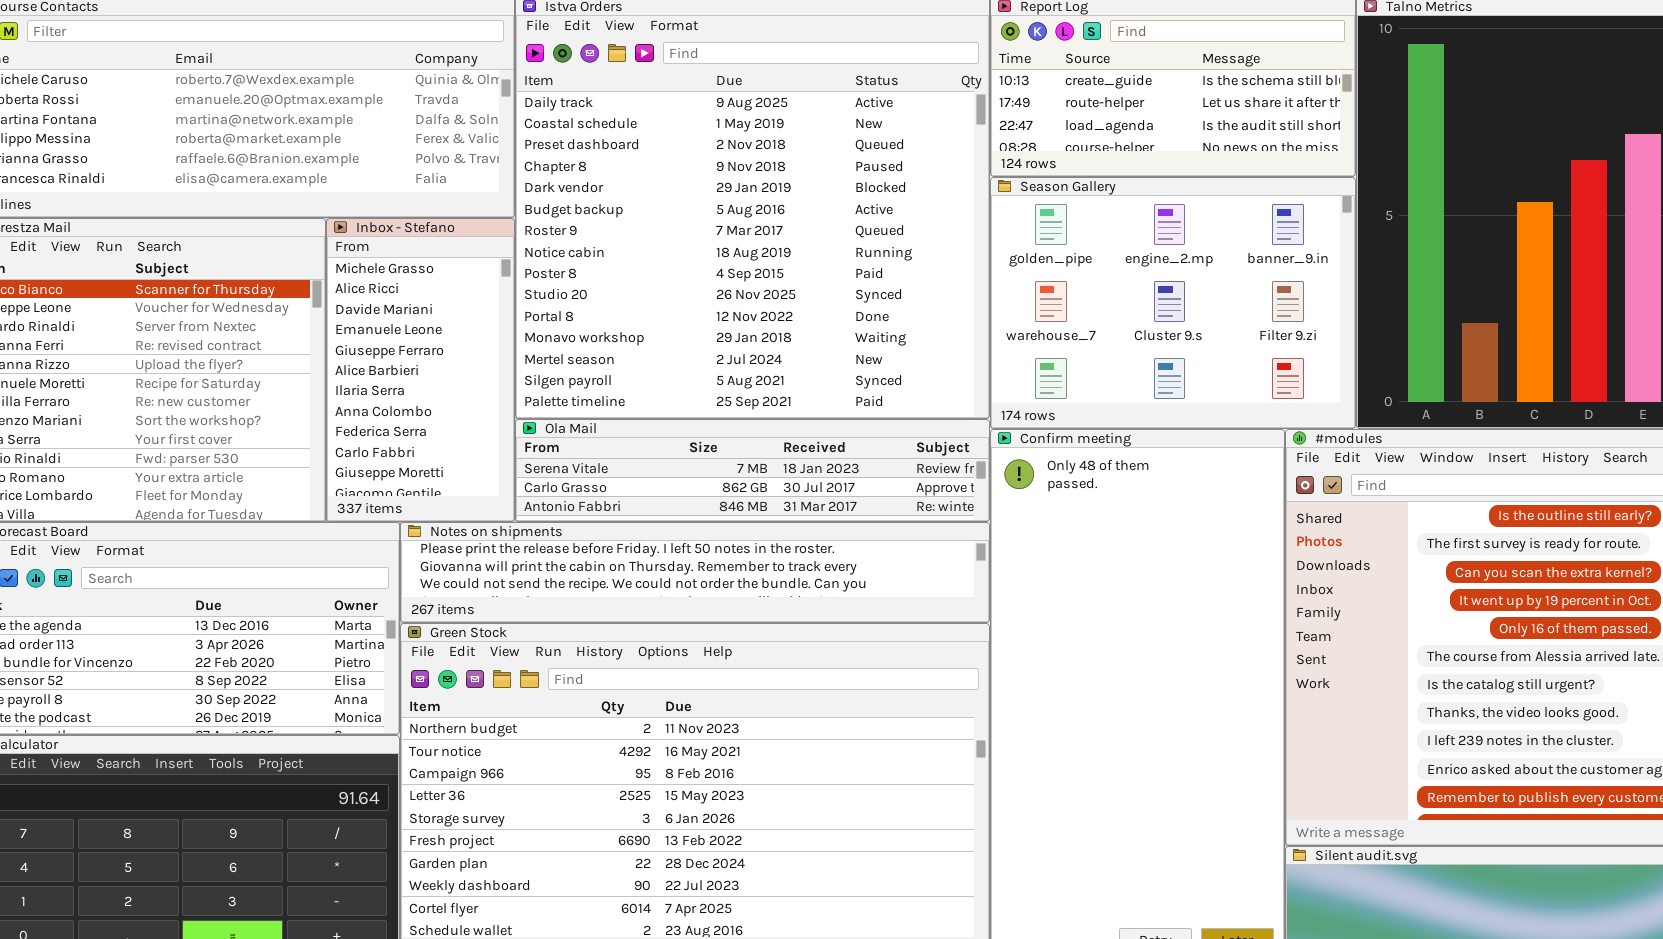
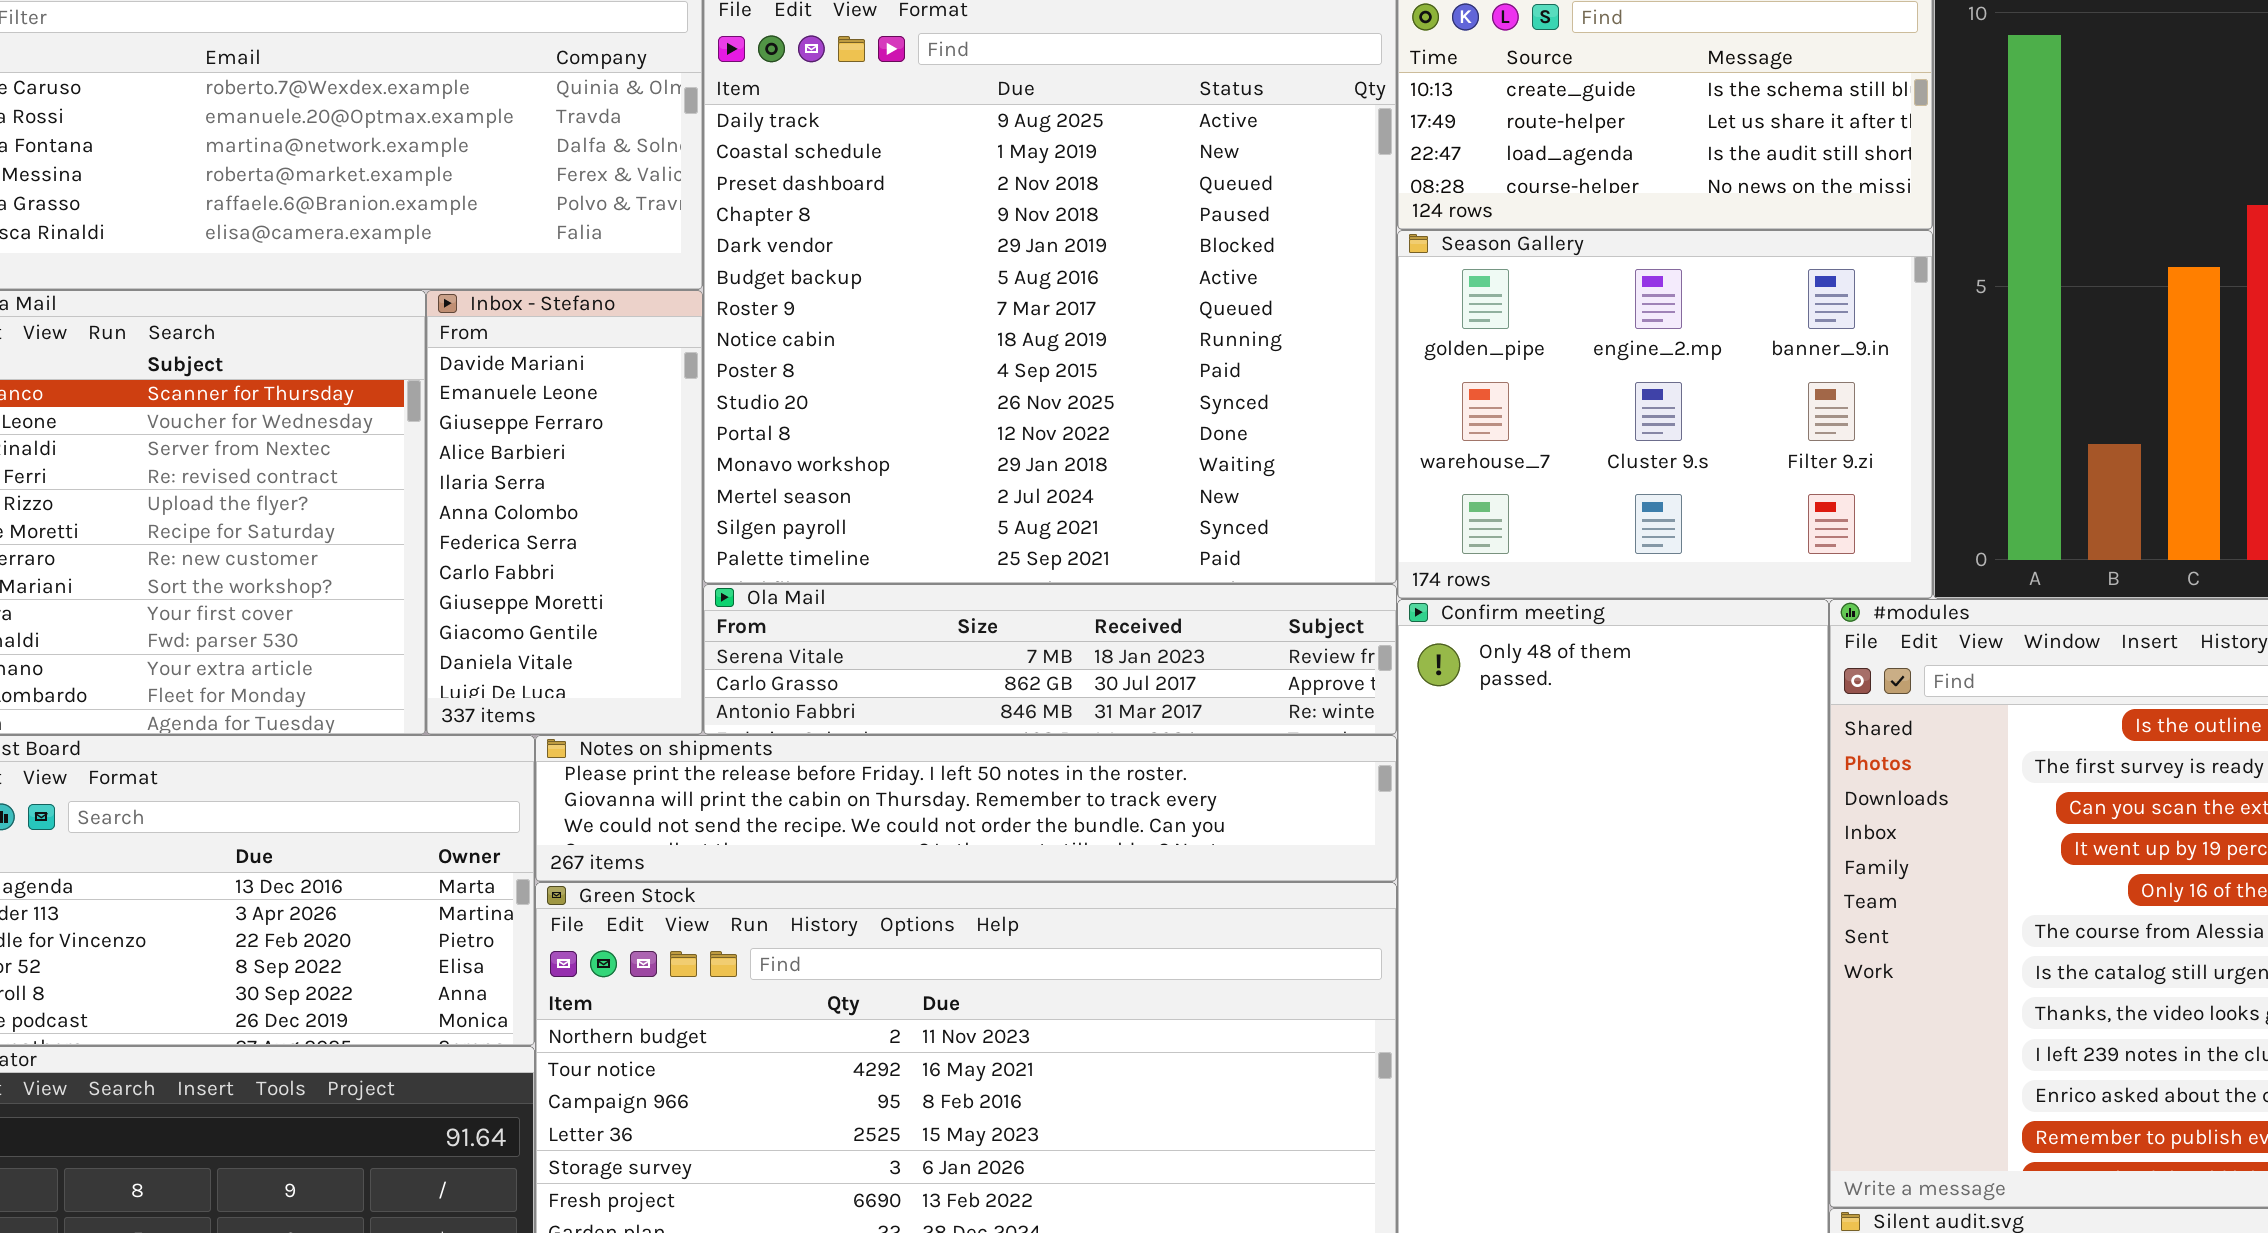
Inbox - Stefano: [326,218,515,522] -> [426,290,703,735], scrolled down 2 rows

